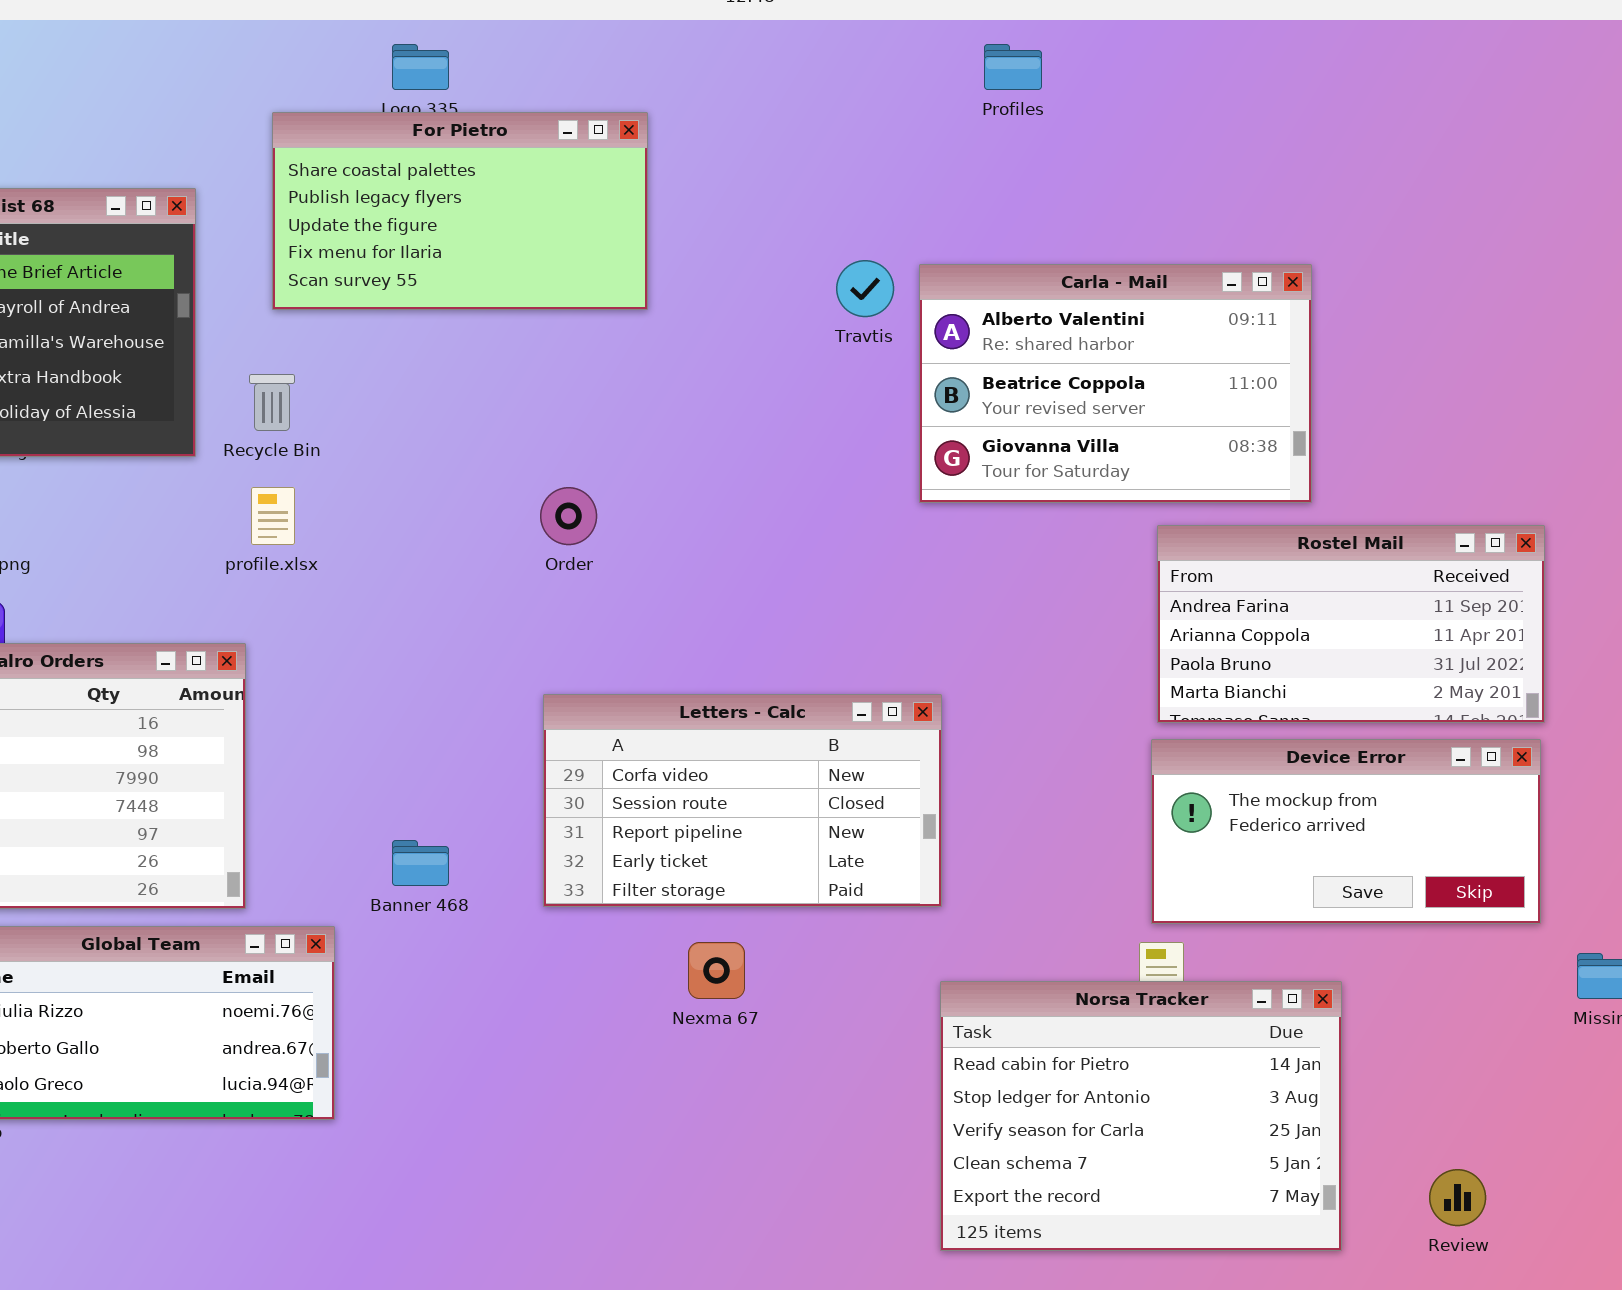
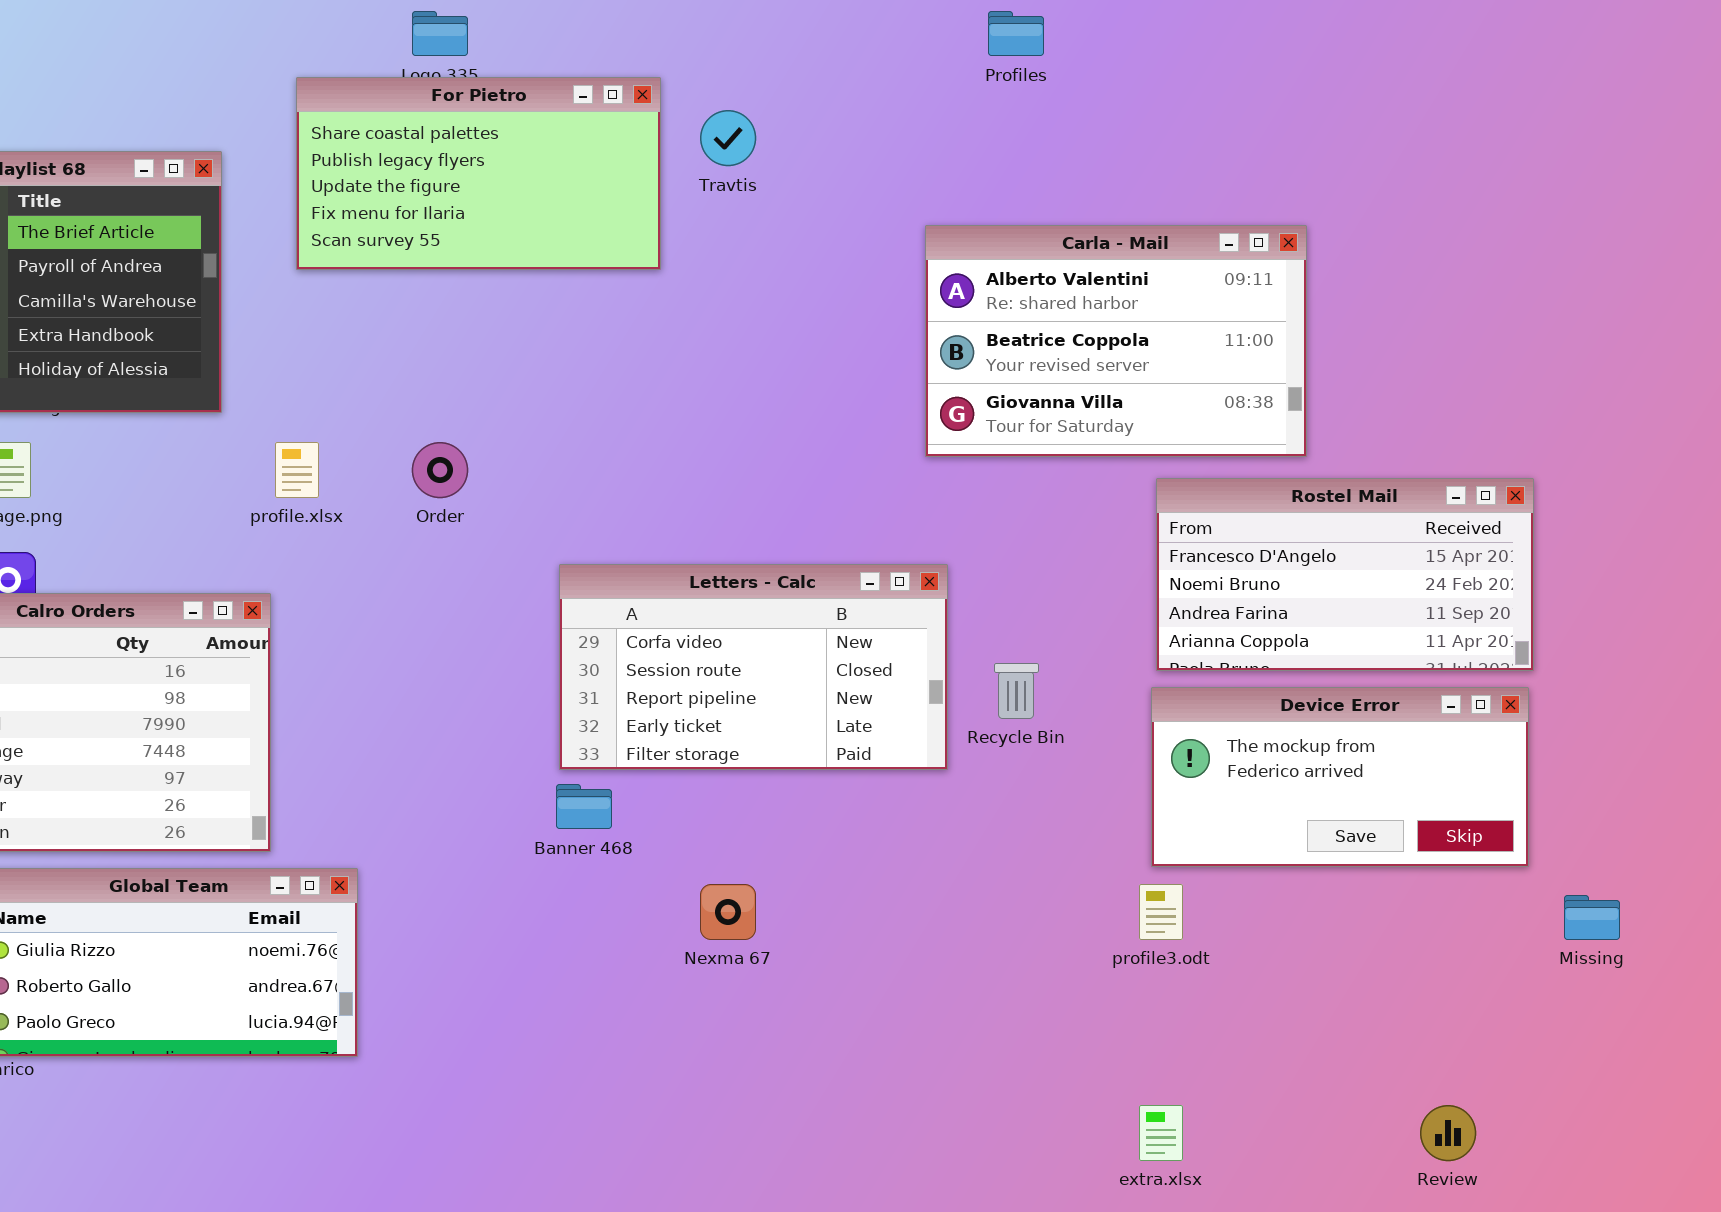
Travtis: [836,260,894,317] -> [700,110,756,166], moved
Recycle Bin: [249,374,295,431] -> [994,663,1039,719], moved
Order: [540,487,597,545] -> [412,442,468,498], moved
Rostel Mail: [1157,525,1545,723] -> [1156,478,1534,671], scrolled up 2 rows
Letters - Calc: [543,694,942,907] -> [559,564,948,770], moved
Banner 468: [392,840,449,886] -> [556,784,612,829], moved
Norsa Tracker: [940,981,1342,1251] -> none, closed

